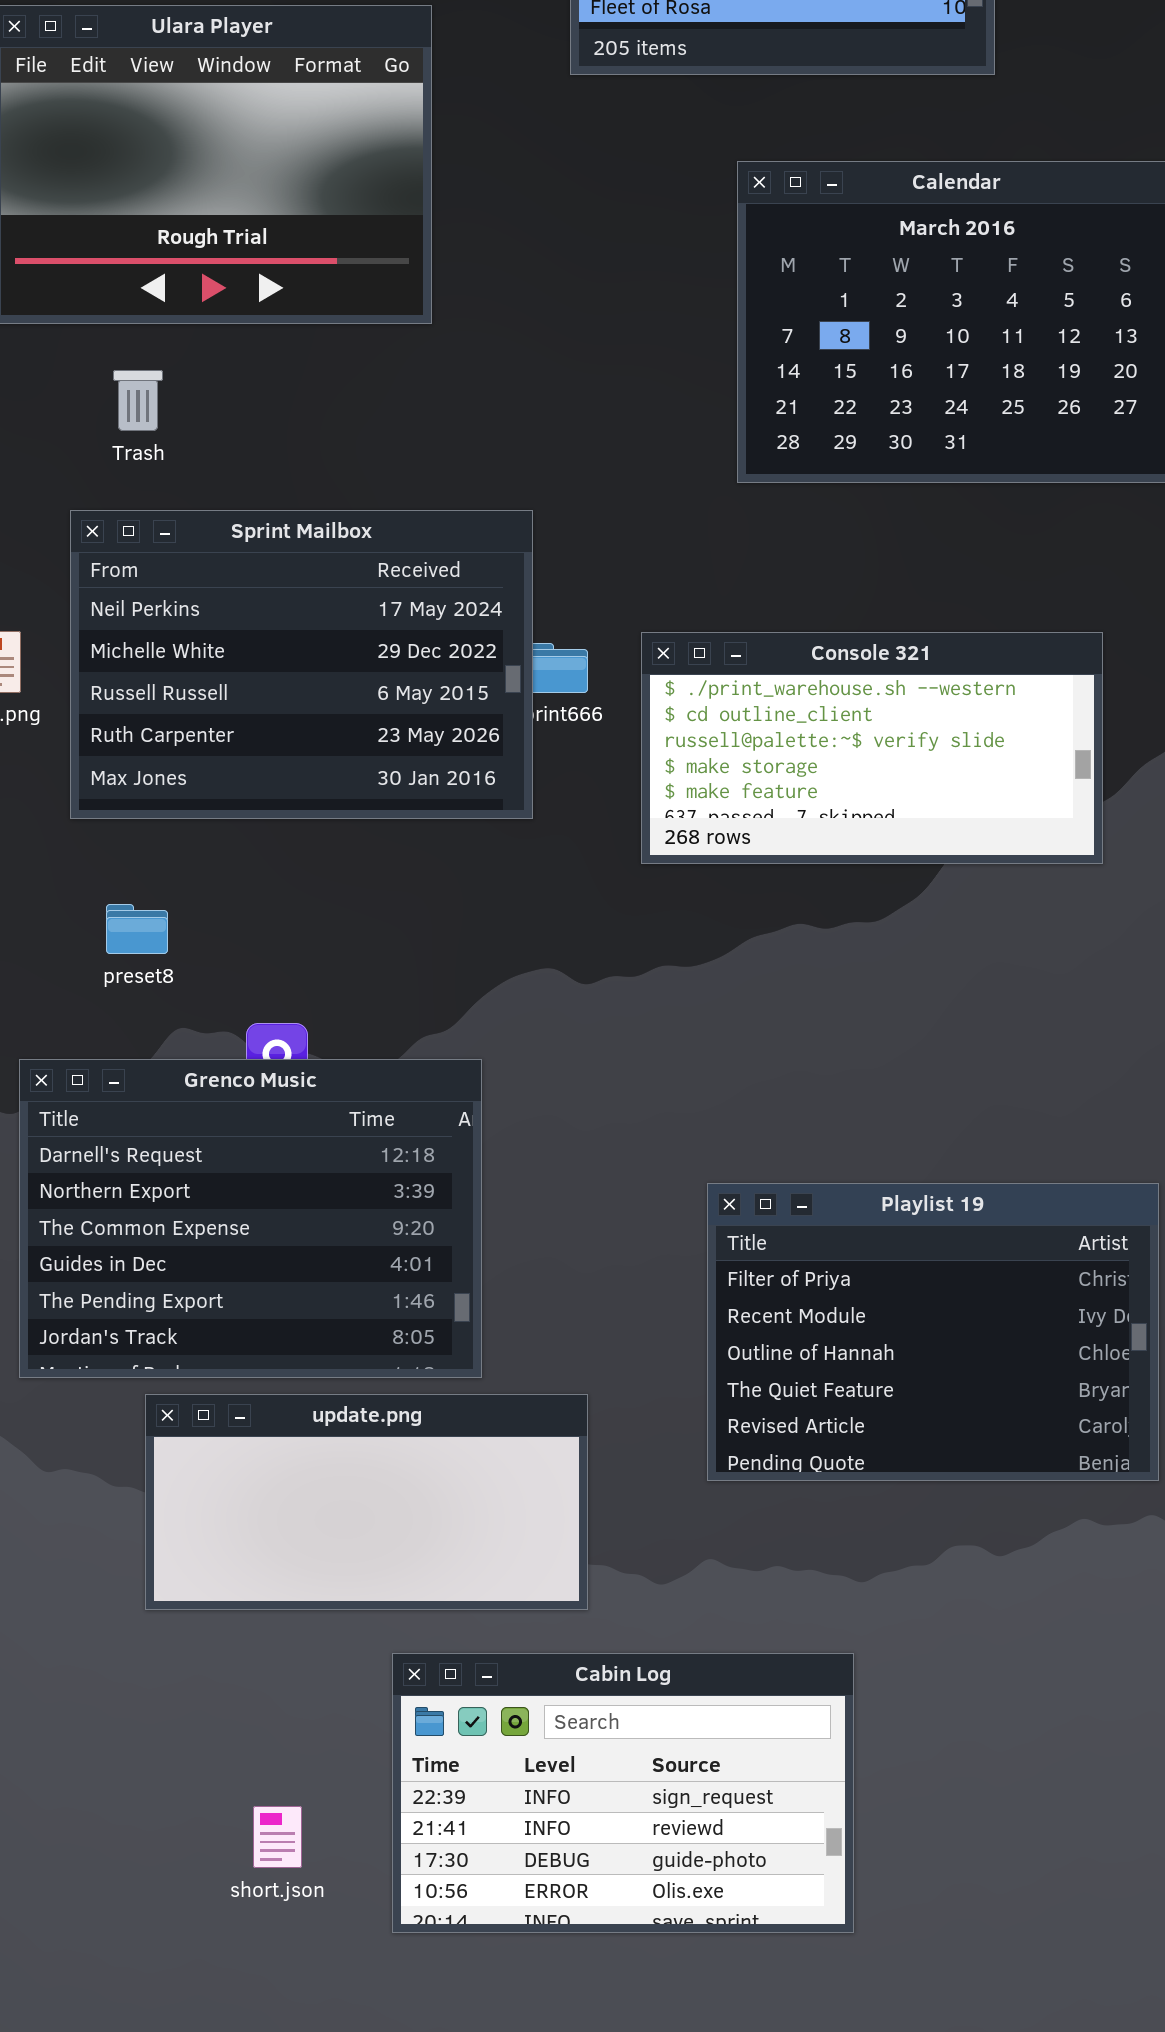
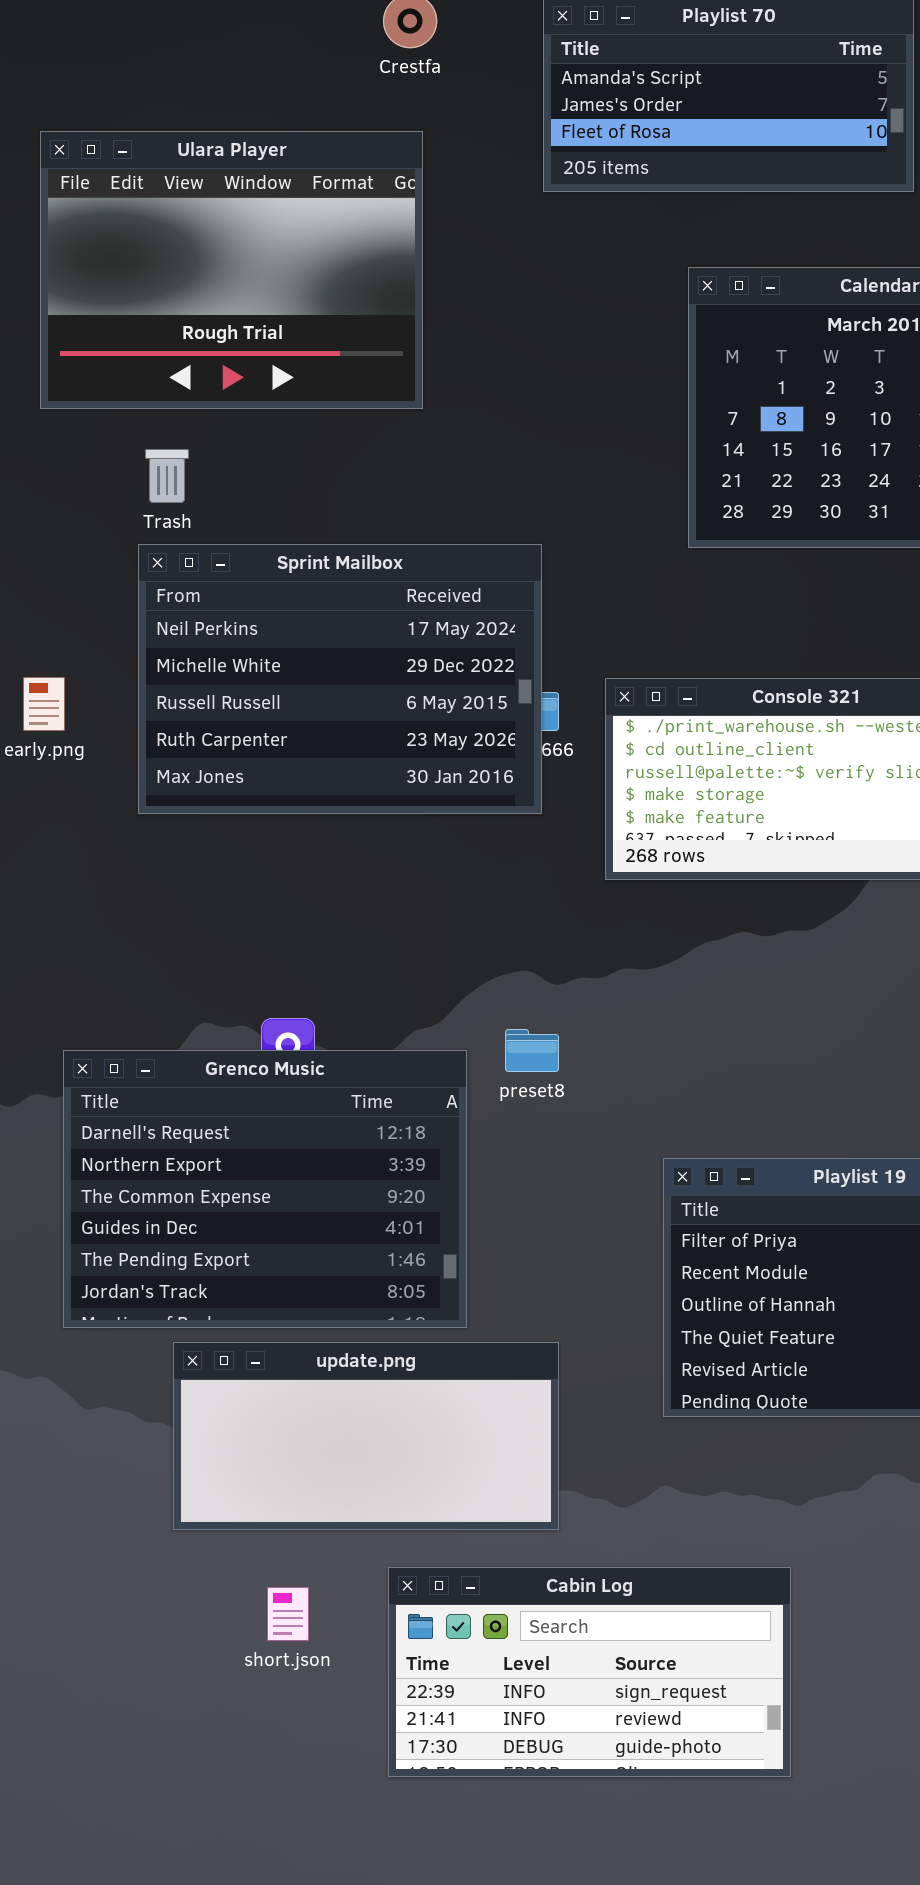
Sprint Mailbox: [70,510,533,819] -> [138,544,542,814], moved
preset8: [106,904,168,954] -> [505,1029,559,1072], moved
Cabin Log: [392,1653,854,1933] -> [388,1567,791,1777], resized
short.json: [253,1806,302,1868] -> [267,1587,309,1641], moved

